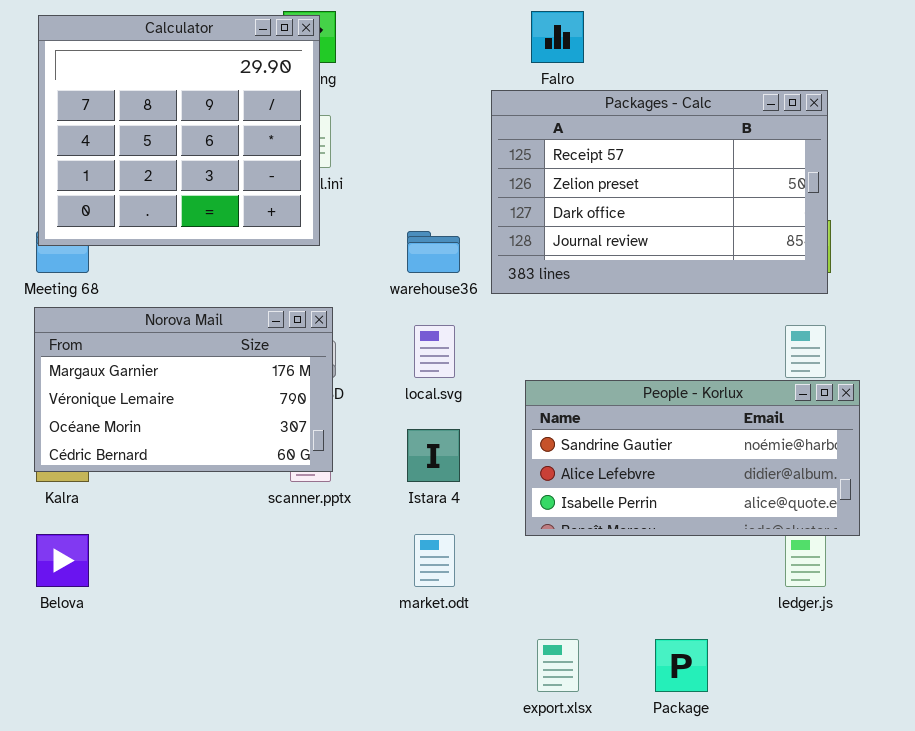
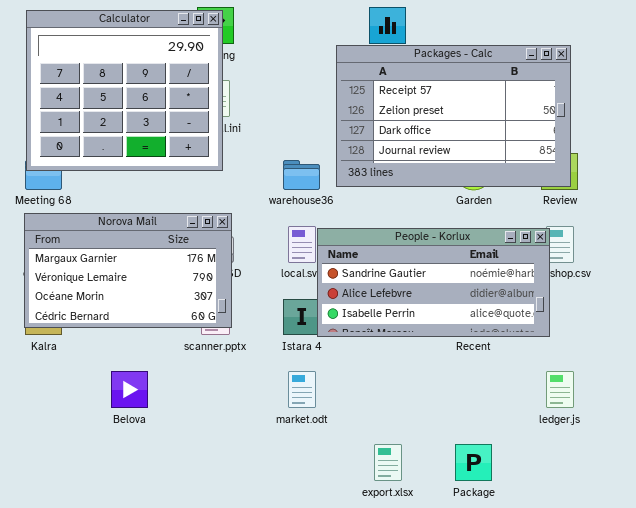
Packages - Calc: [491,90,828,294] -> [336,45,571,187], moved
People - Korlux: [525,380,860,536] -> [317,228,550,337], moved
Belova: [36,534,89,587] -> [111,371,148,408], moved

